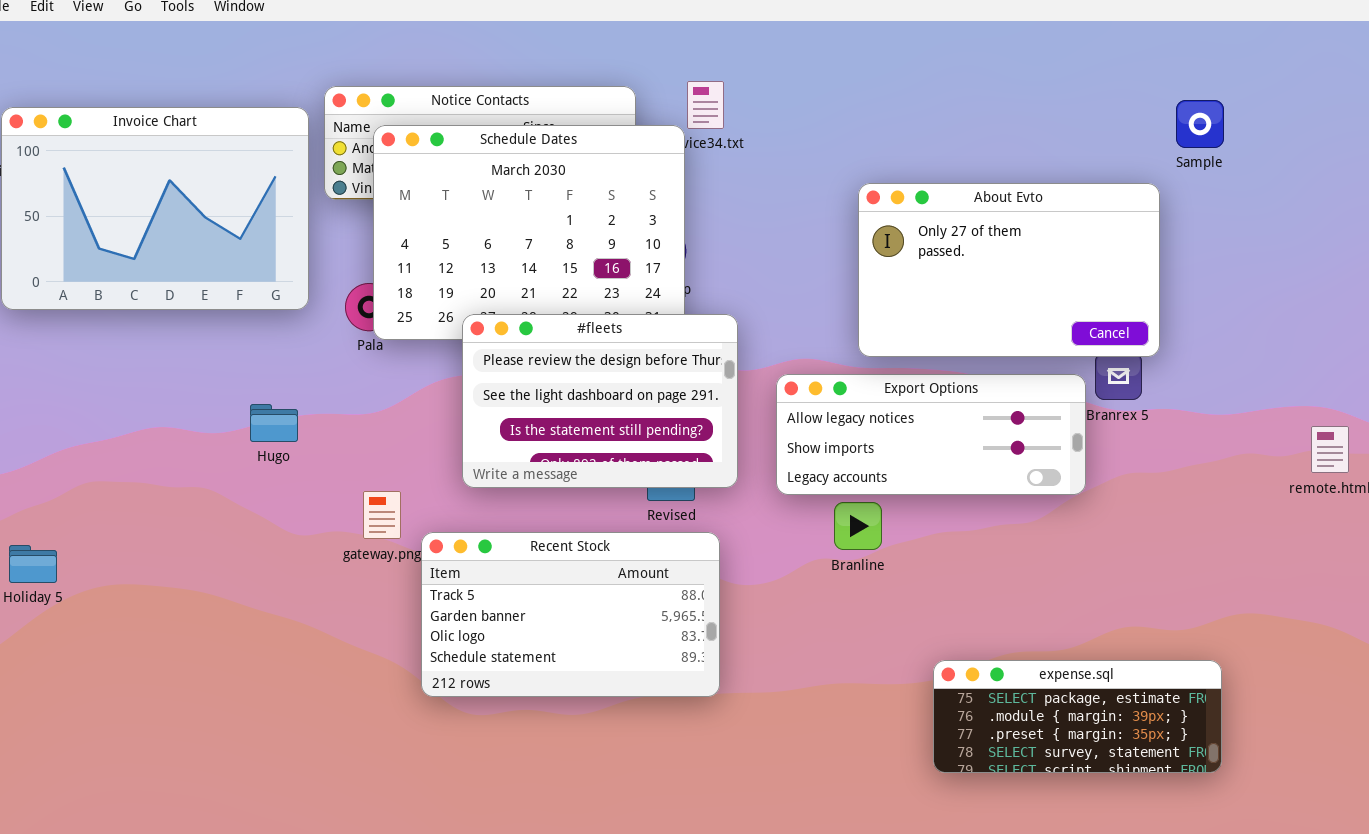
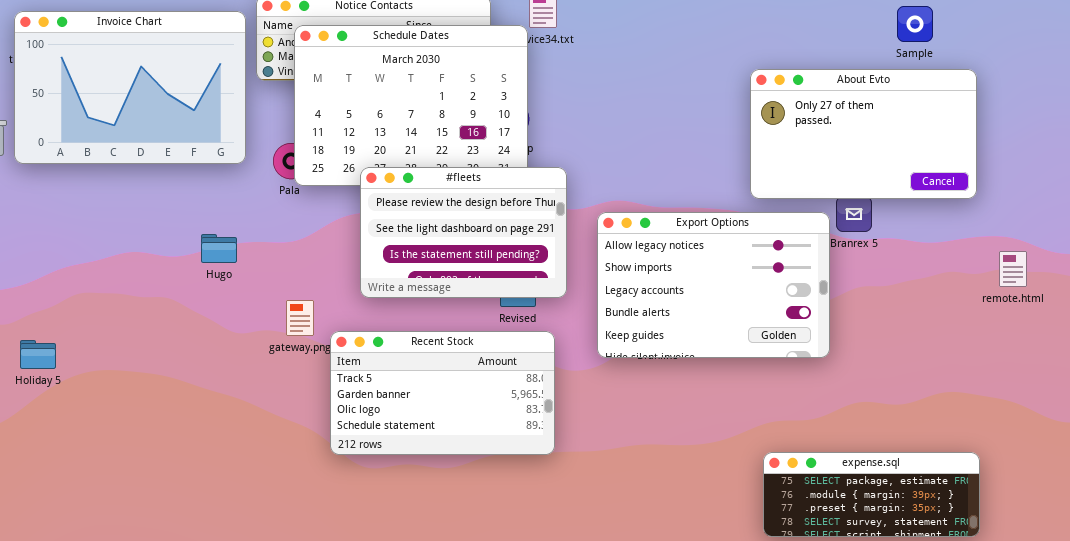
About Evto: [858,183,1160,357] -> [750,69,977,199], moved
Export Options: [776,374,1086,495] -> [597,212,830,358], resized
expense.sql: [933,660,1222,773] -> [763,452,980,537], moved

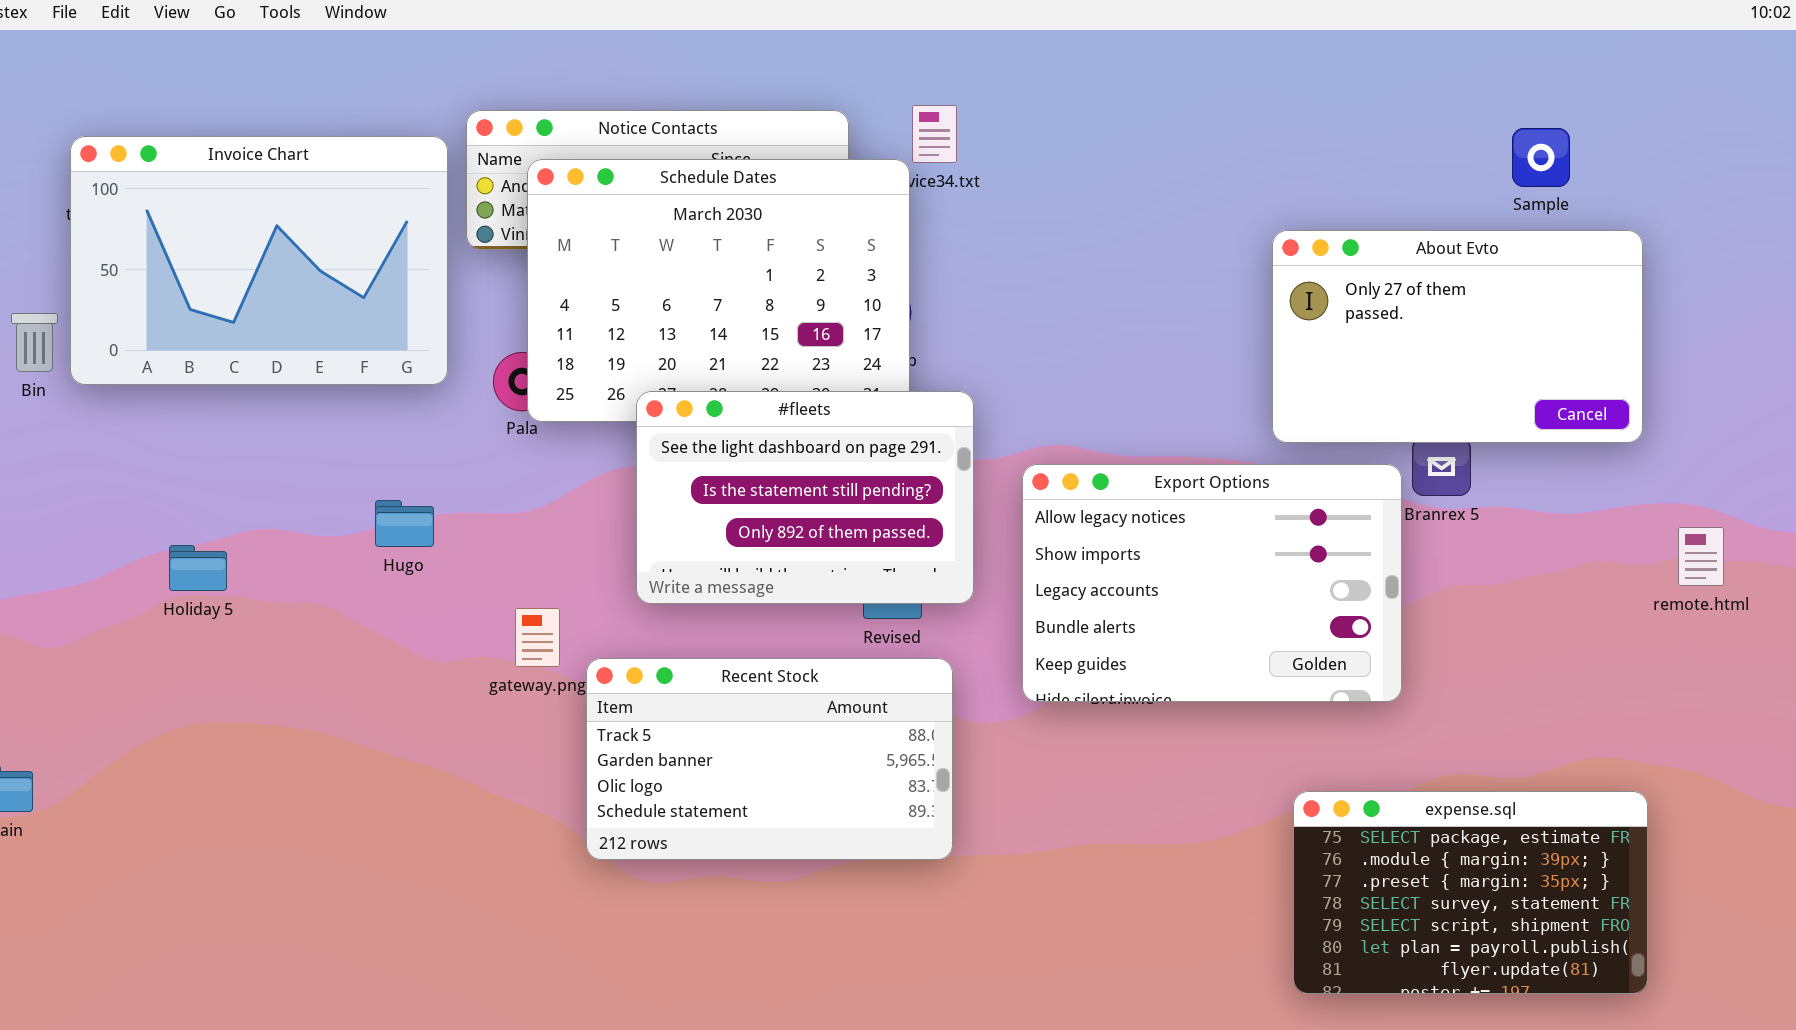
#fleets: [360,167,567,298] -> [636,391,974,604], scrolled down 1 row
Holiday 5: [20,340,56,369] -> [169,545,227,591], moved
expense.sql: [763,452,980,537] -> [1293,791,1648,994], resized

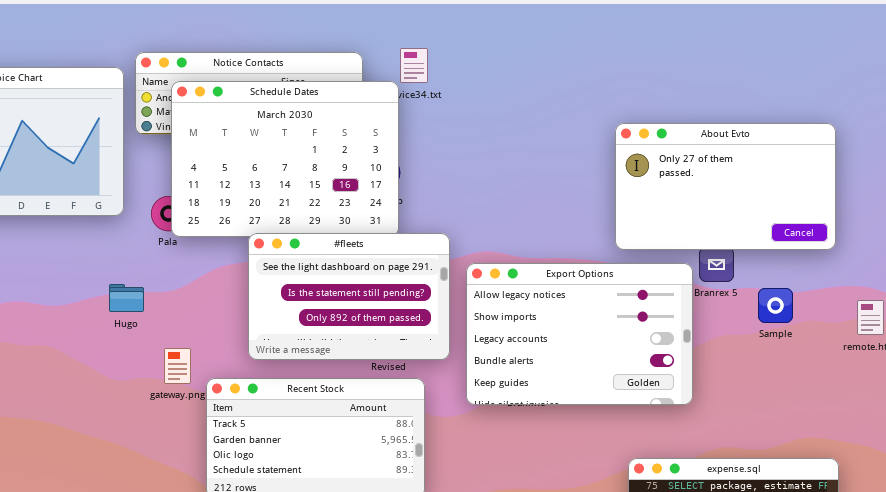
Sample: [1512,128,1570,187] -> [758,288,793,323], moved
#fleets: [636,391,974,604] -> [248,233,450,360], moved
Hugo: [375,500,434,547] -> [109,284,144,312], moved

